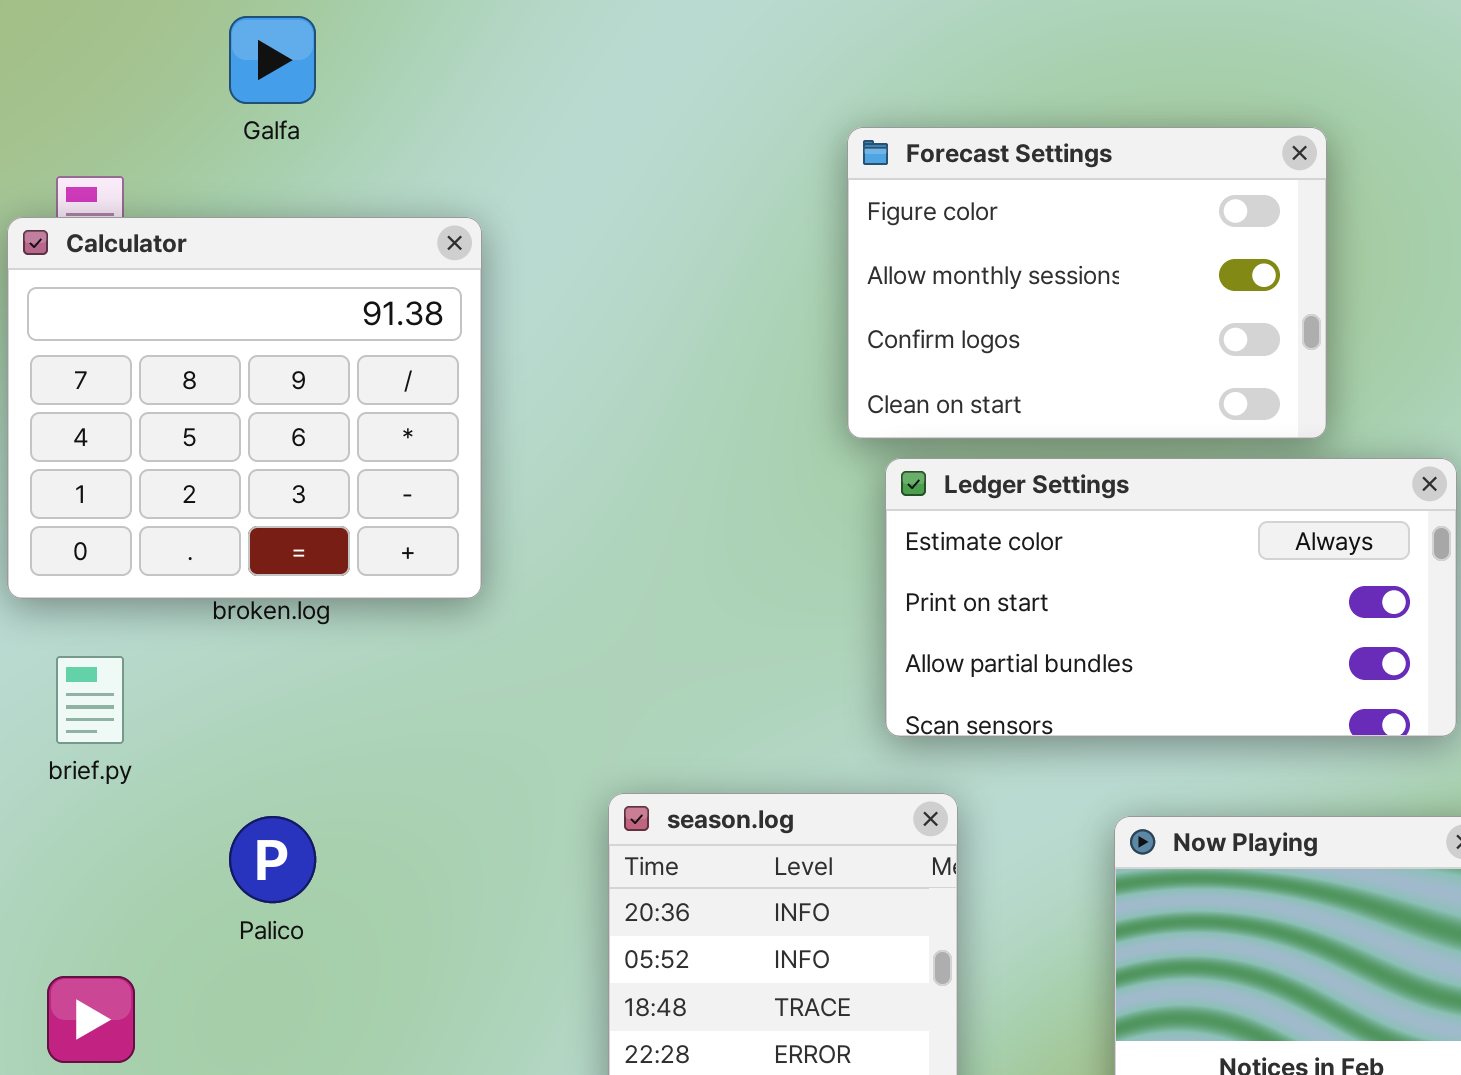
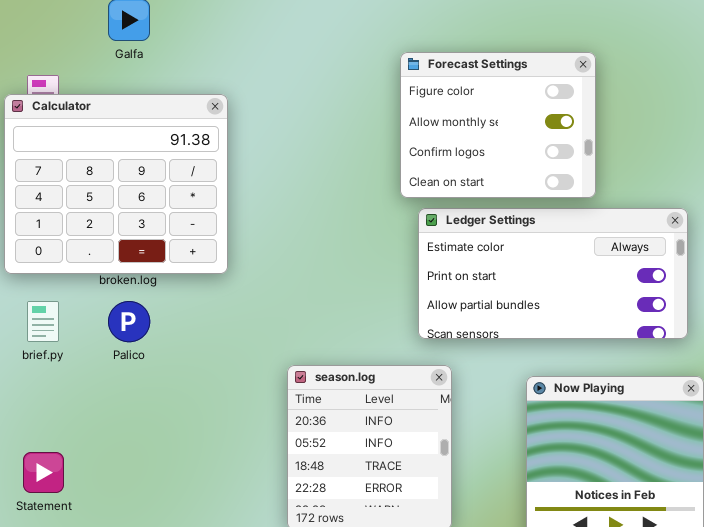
Forecast Settings: [847,127,1327,439] -> [400,52,596,198], resized
Palico: [229,816,316,903] -> [108,301,150,342], moved

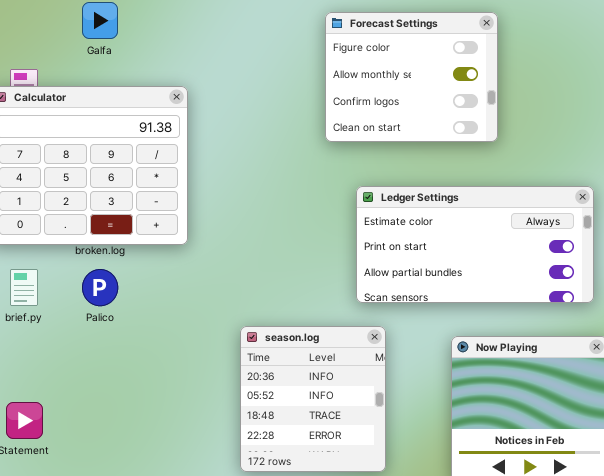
Forecast Settings: [400,52,596,198] -> [325,12,498,142], moved

